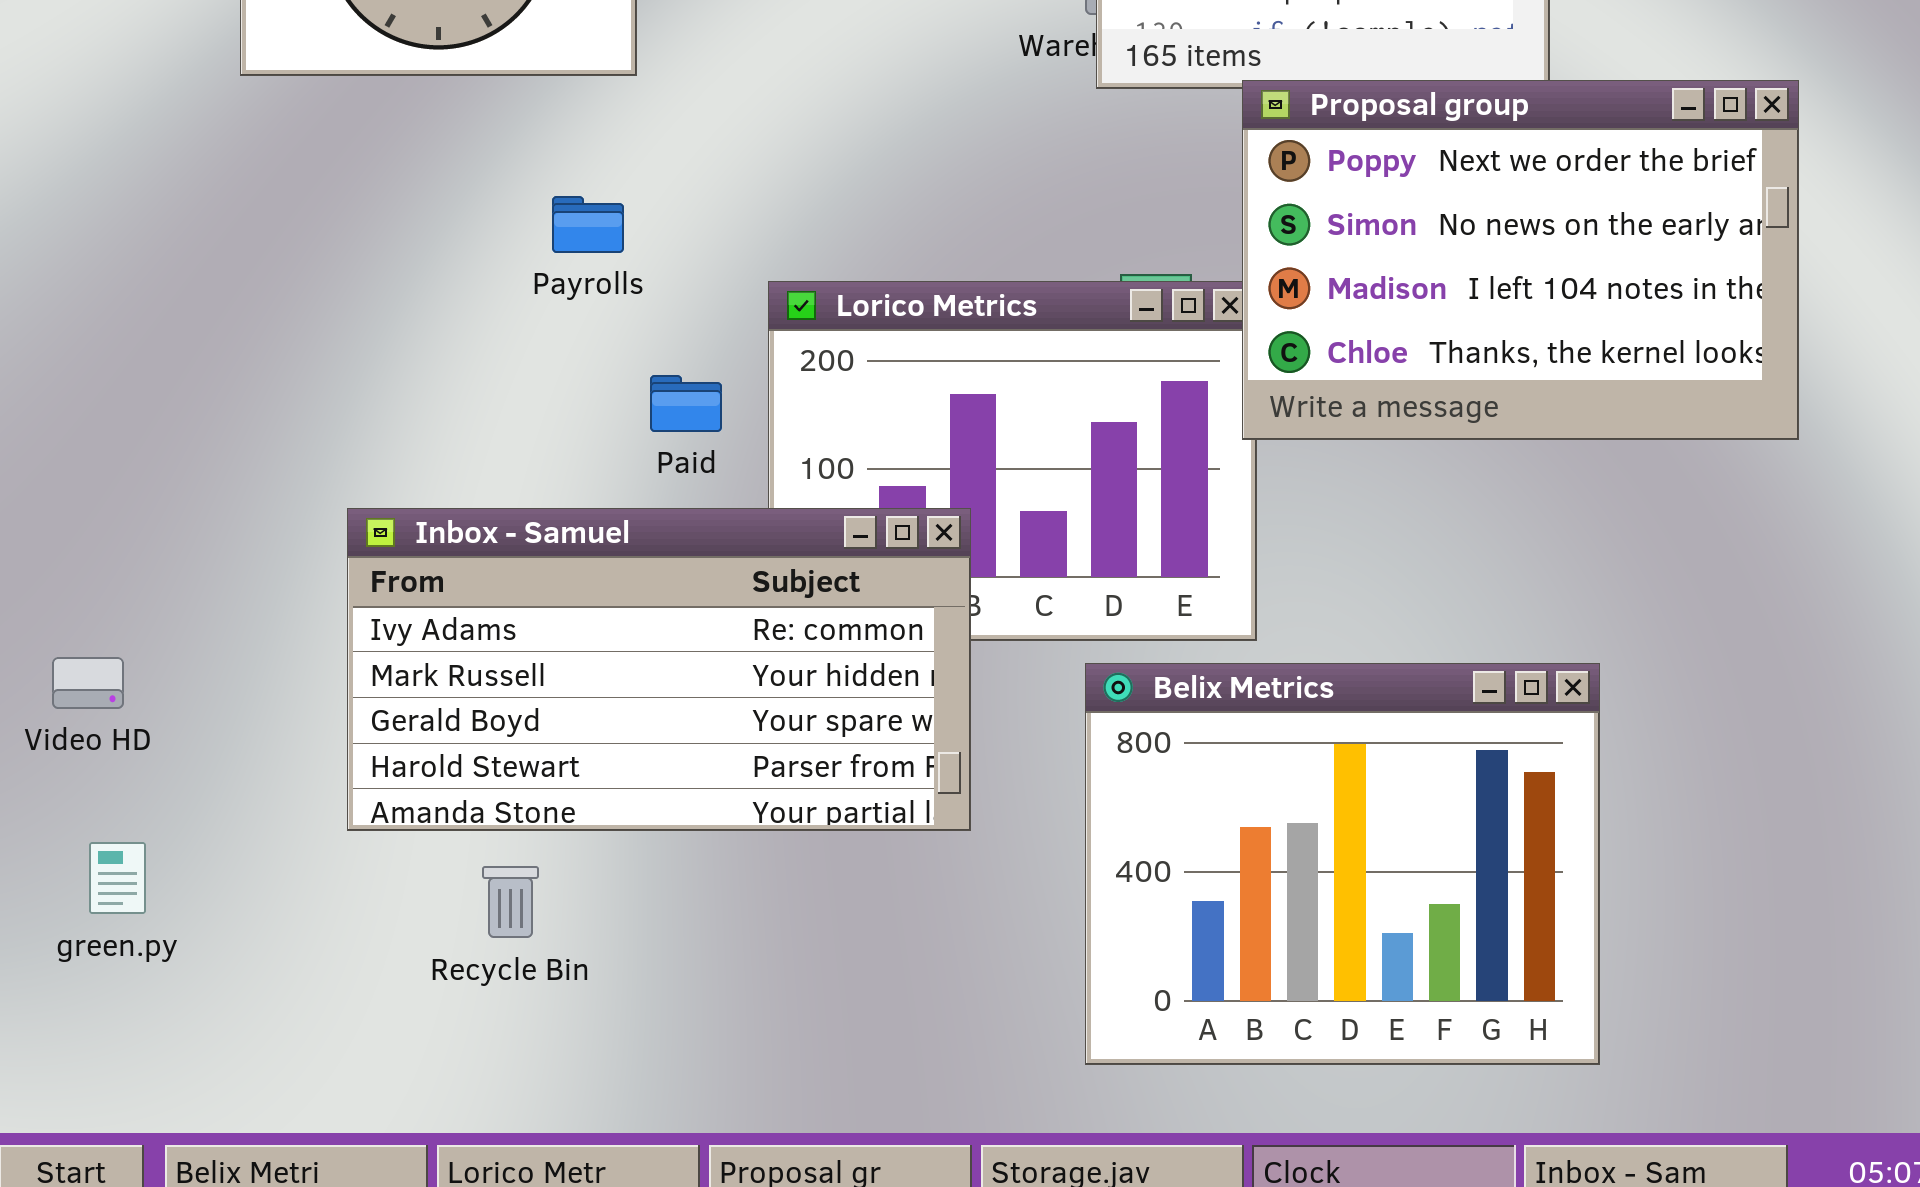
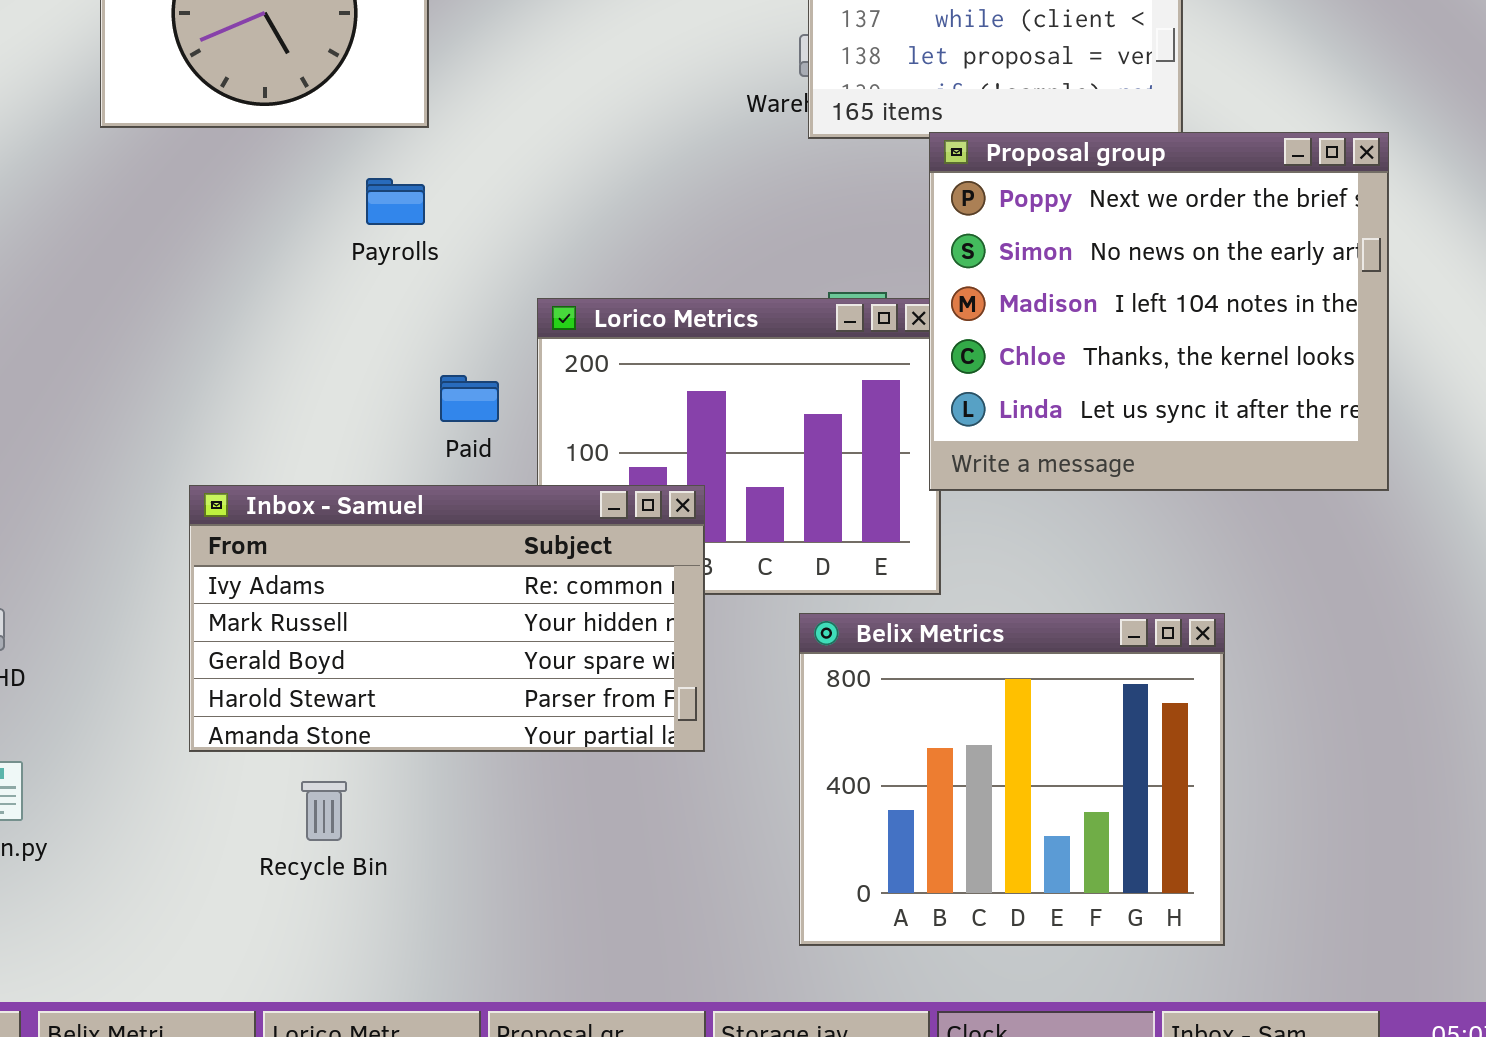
Proposal group: [1242,80,1799,440] -> [929,132,1389,491], resized
Payrolls: [552,196,624,253] -> [366,178,425,225], moved

